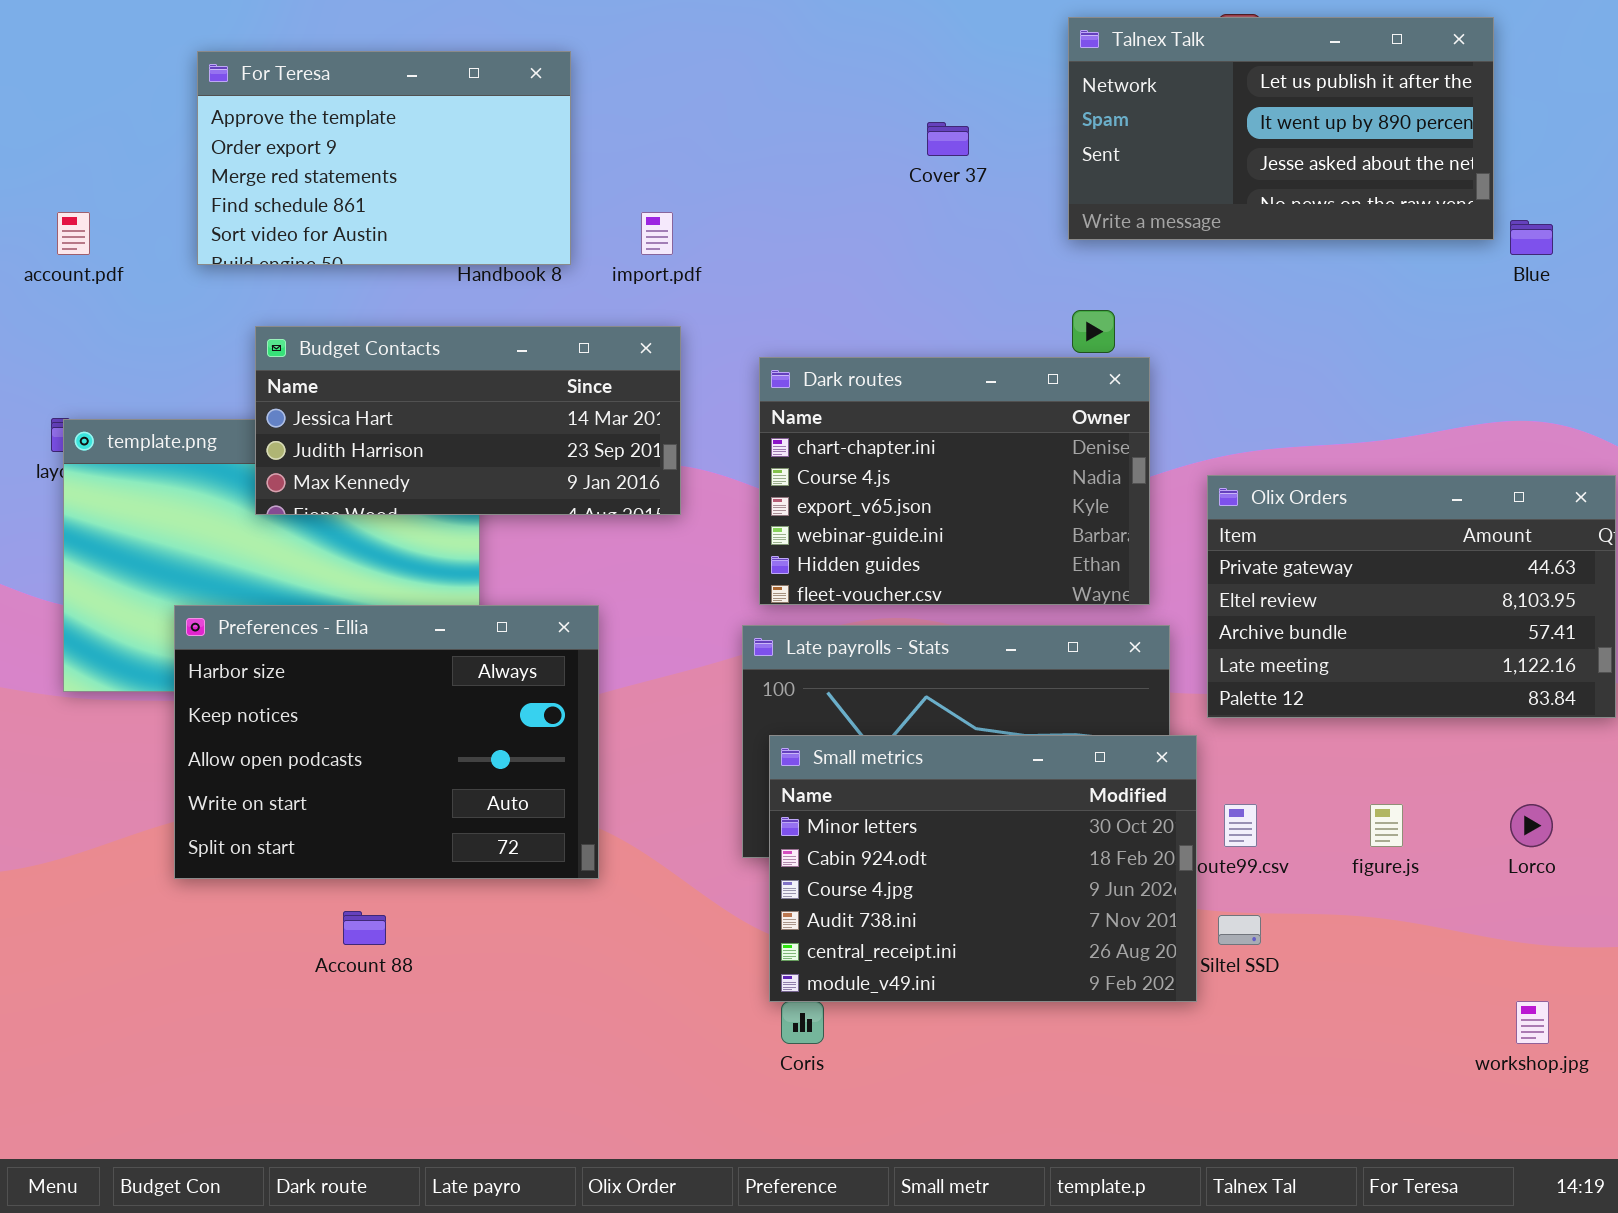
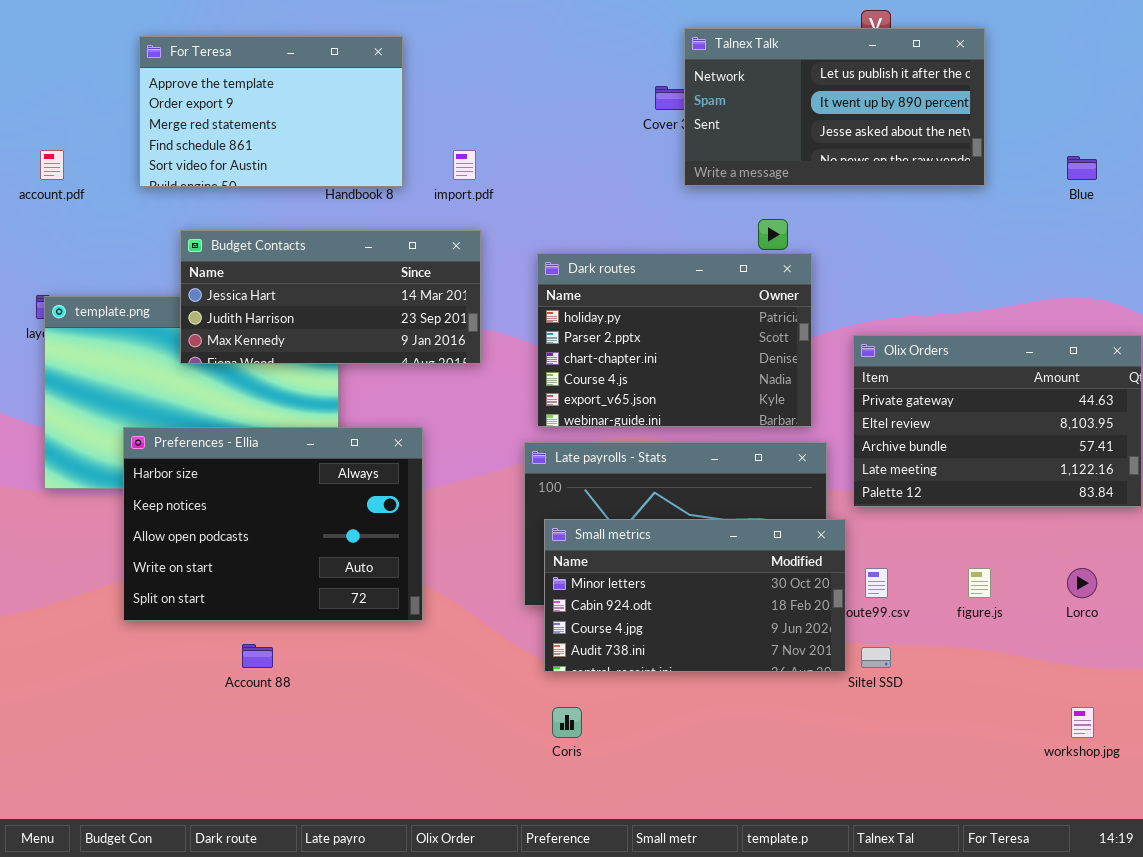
Talnex Talk: [1068,17,1494,240] -> [684,28,985,186], moved
Dark routes: [759,357,1150,605] -> [537,253,812,427], scrolled up 2 rows
Small metrics: [769,735,1197,1002] -> [544,519,846,672], resized

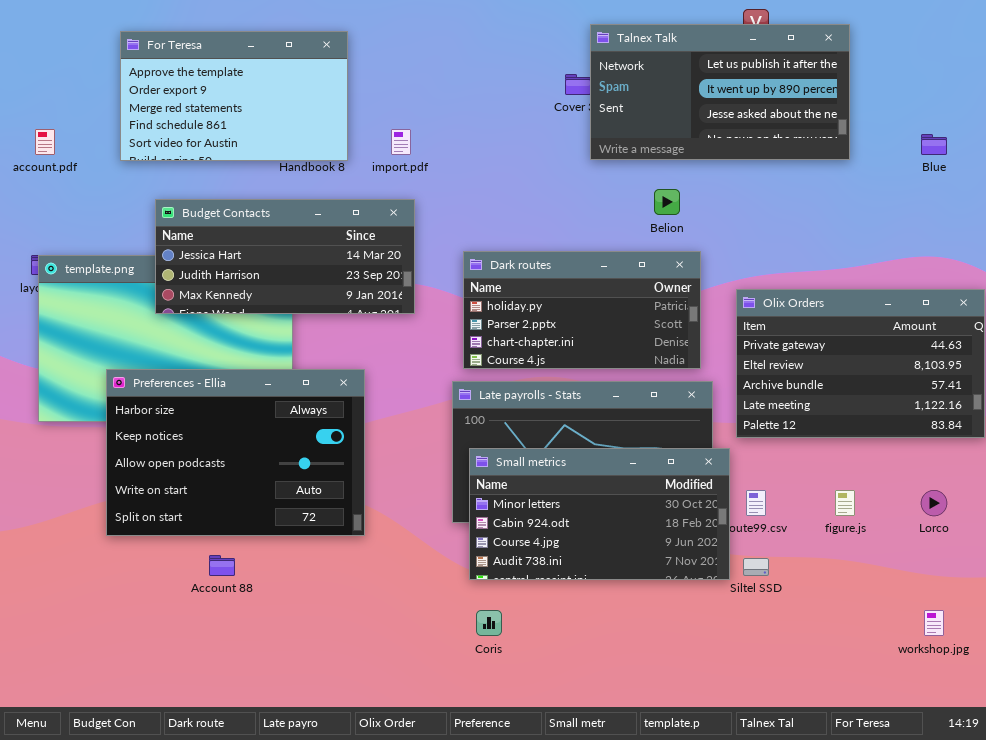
Dark routes: [537,253,812,427] -> [463,251,701,369], resized

